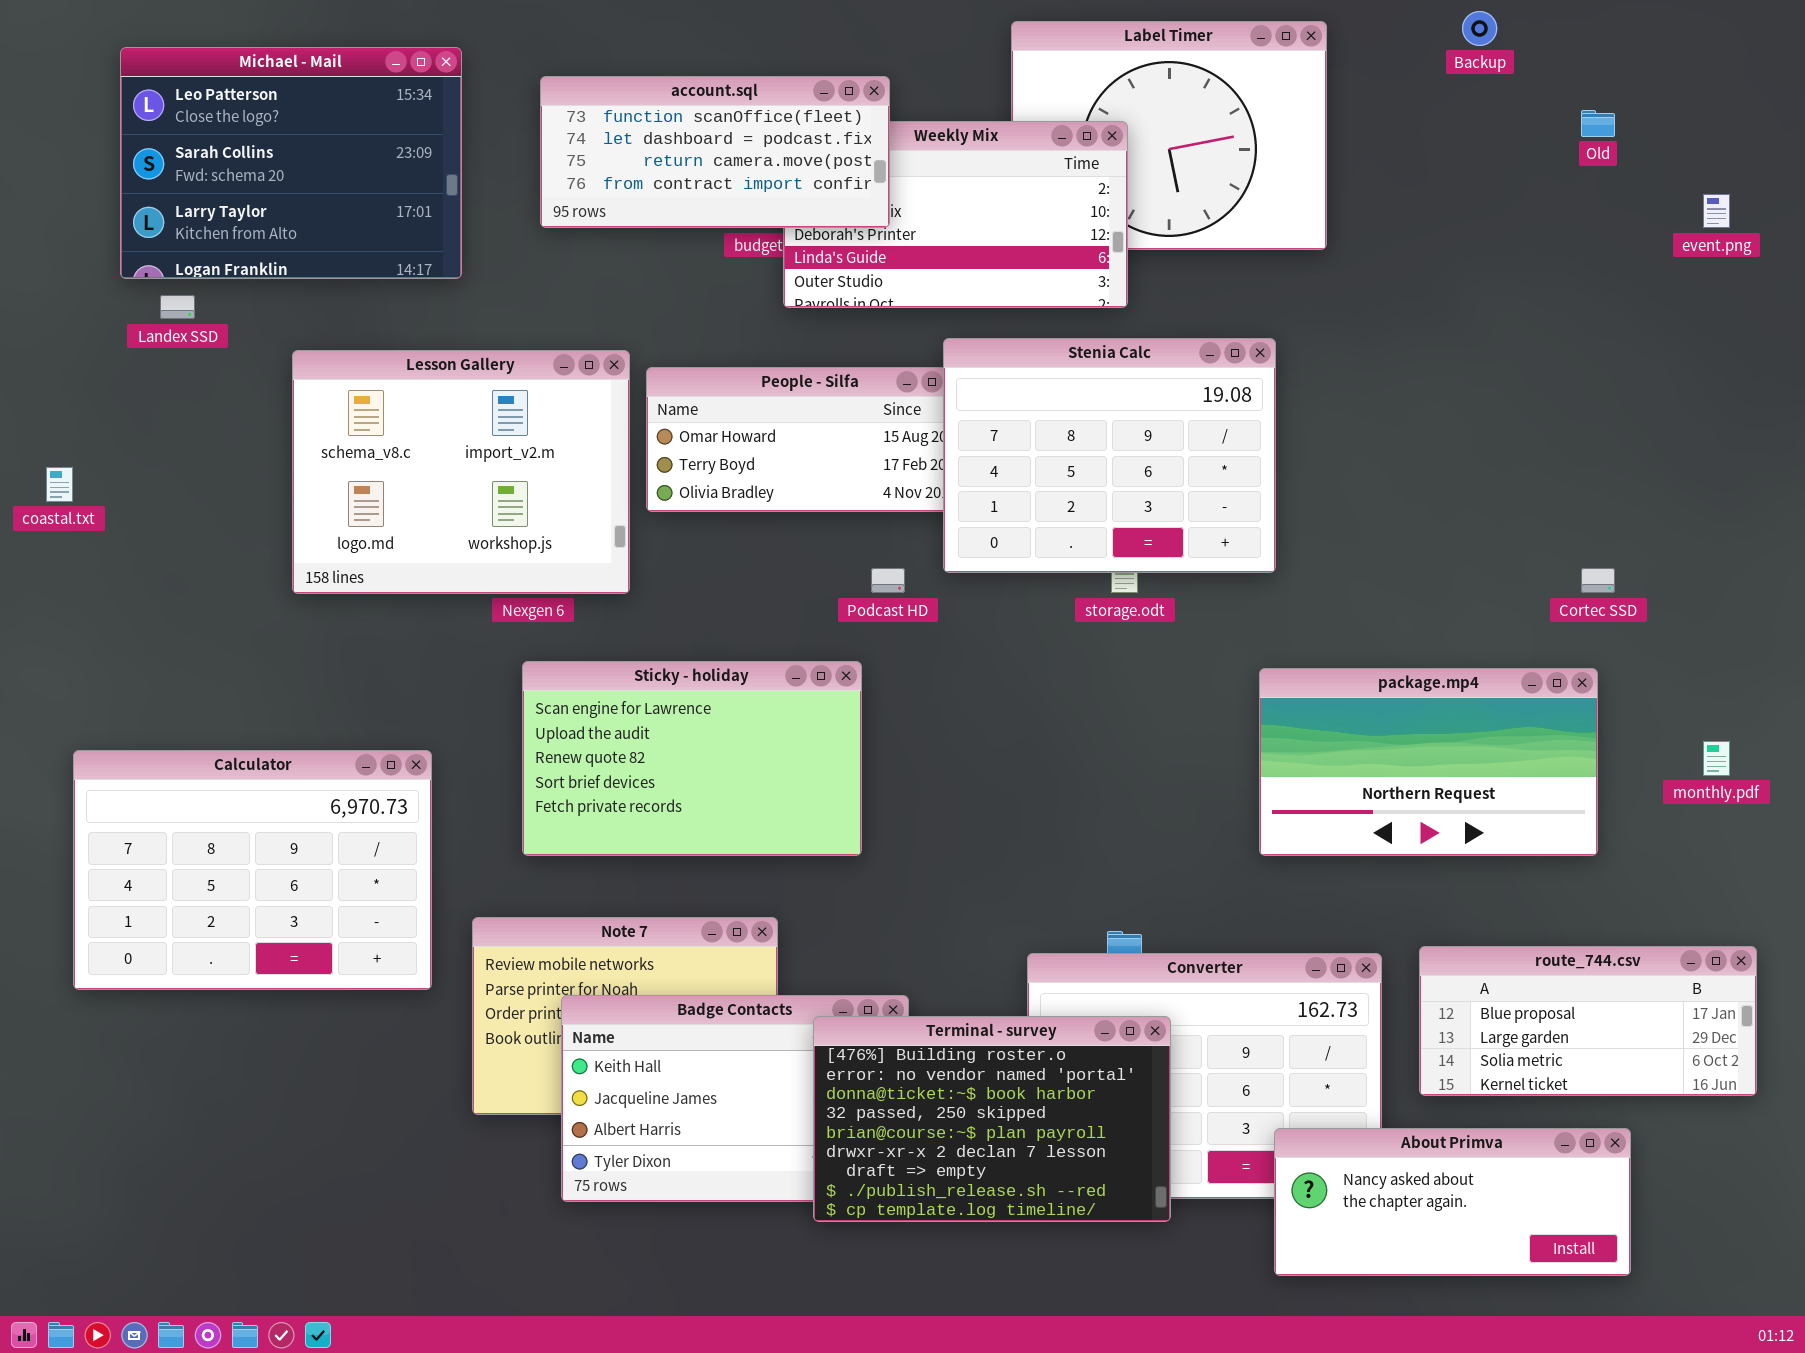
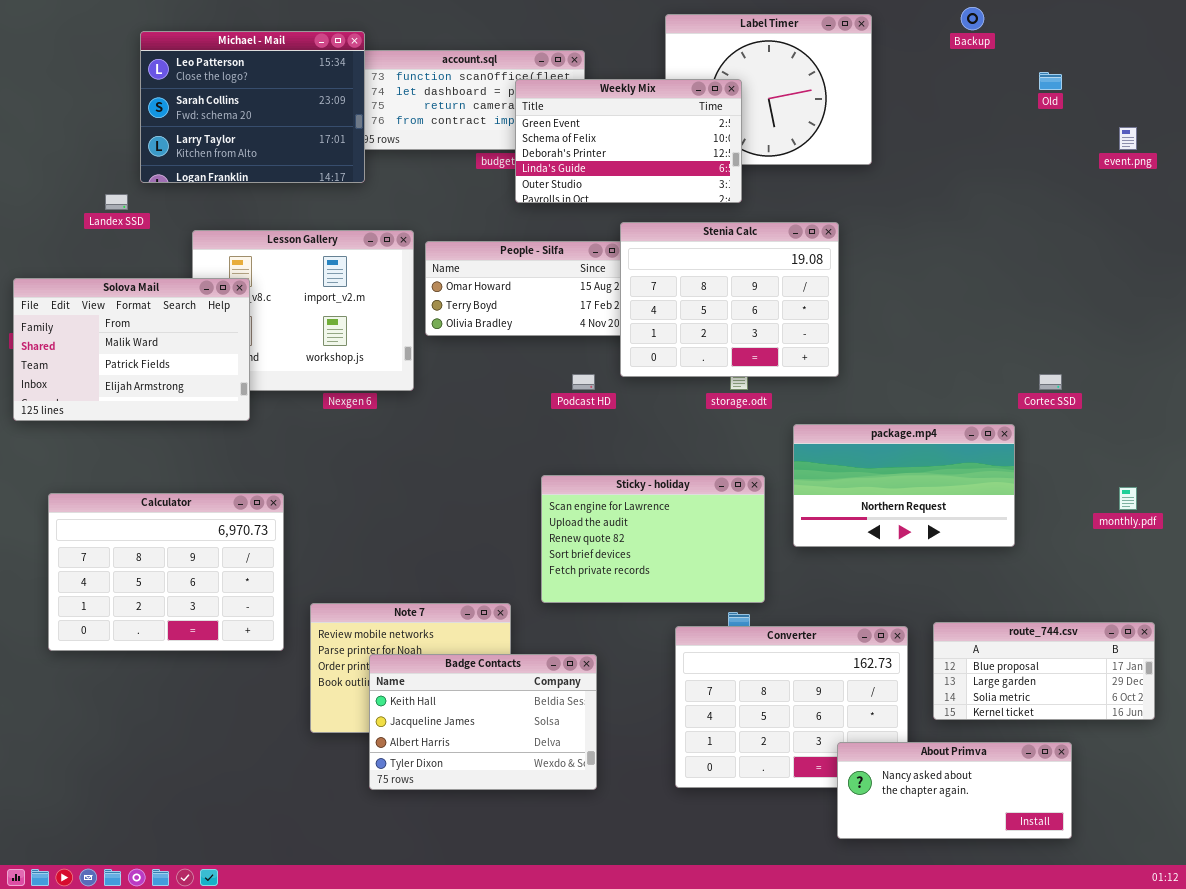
Michael - Mail: [120,47,462,279] -> [140,31,365,183], moved
Weekly Mix: [783,121,1128,308] -> [515,79,742,203], raised
Solova Mail: none -> [13,278,250,421], opened
Sticky - holiday: [522,661,862,856] -> [541,475,765,603], moved
package.mp4: [1259,668,1598,856] -> [793,424,1015,547], moved
Terminal - survey: [813,1016,1171,1222] -> none, closed

